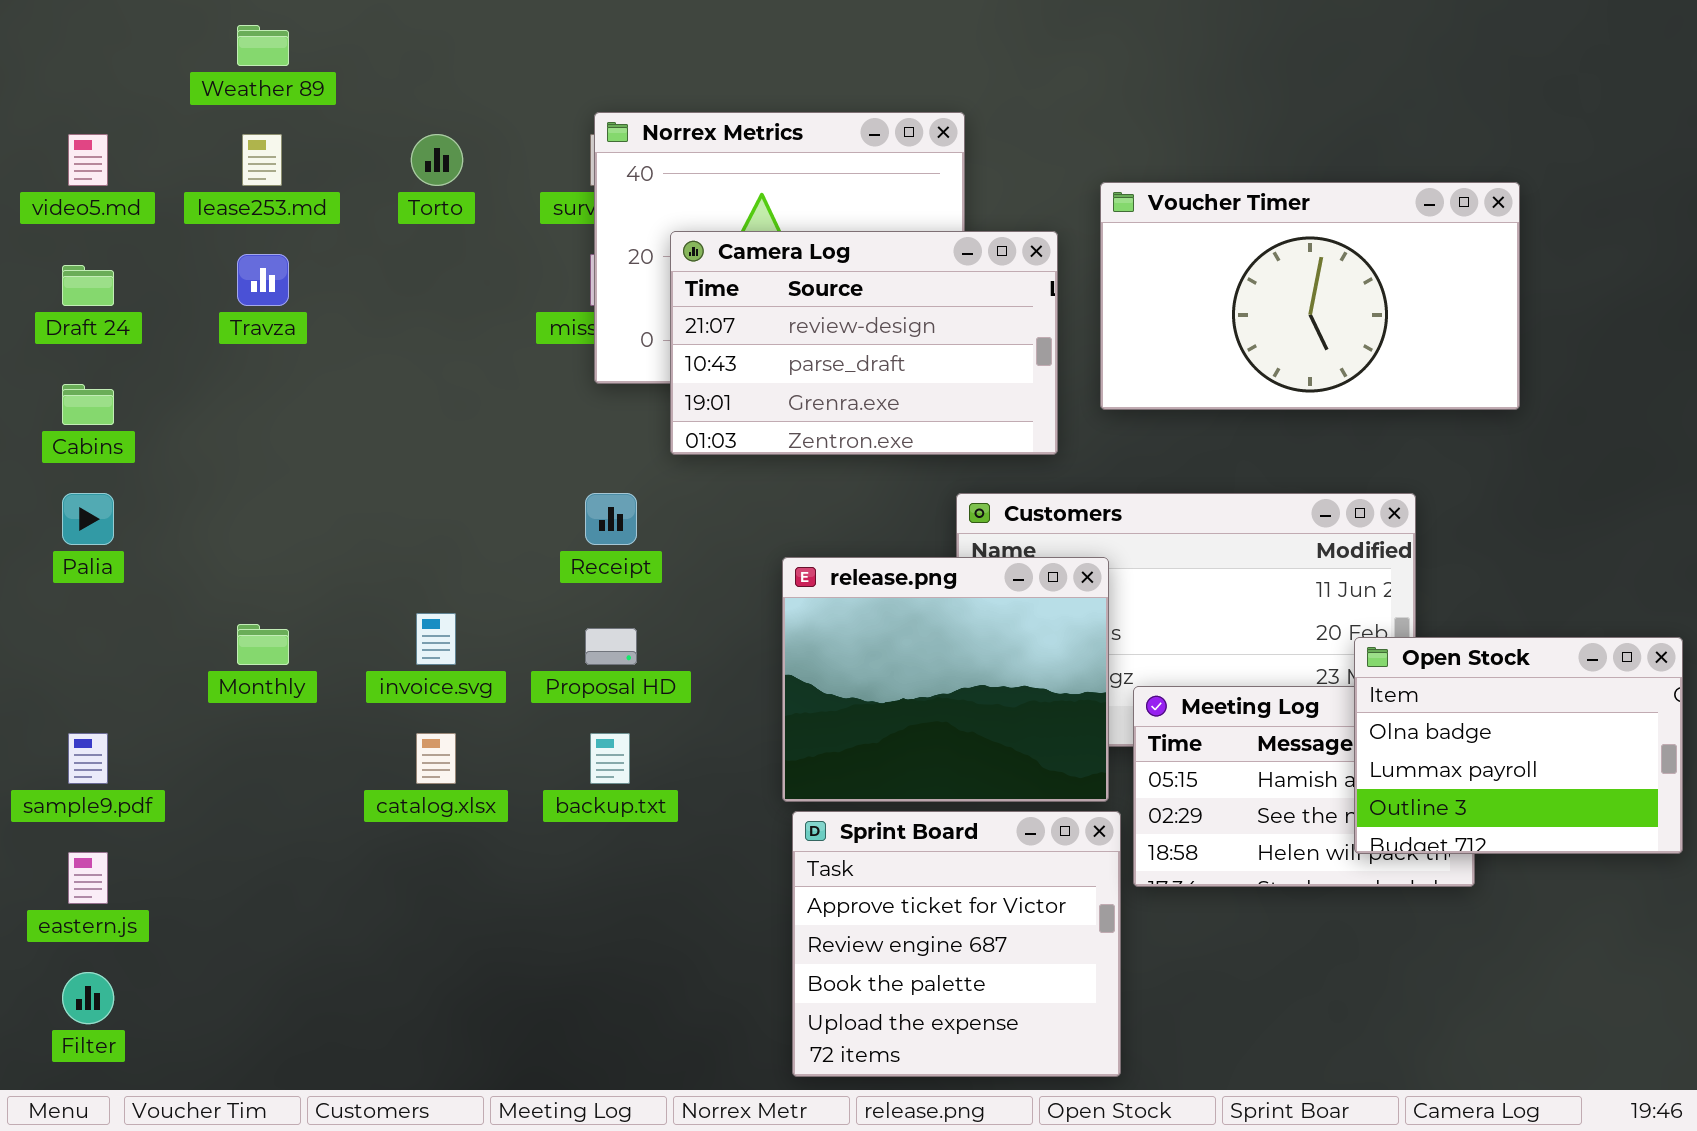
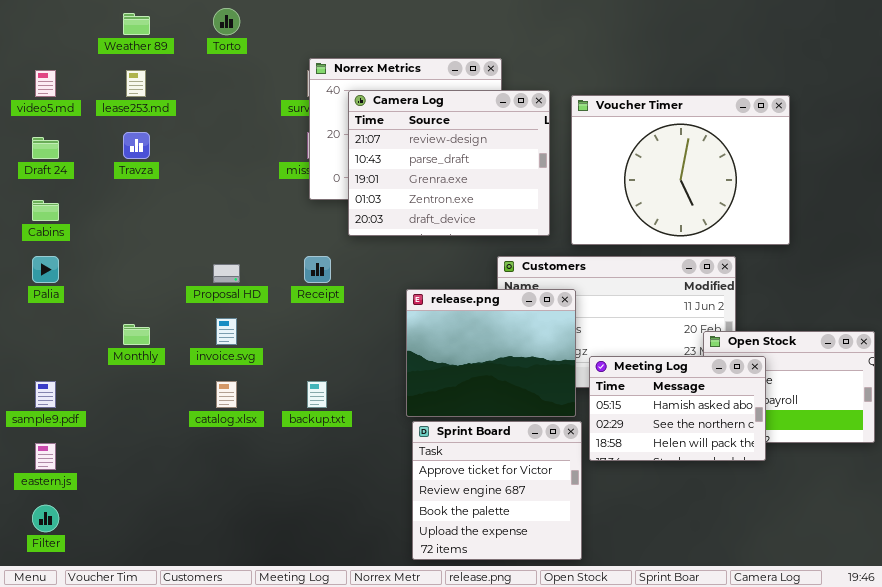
Torto: [411,134,463,186] -> [213,8,240,35], moved
Voucher Timer: [1100,182,1520,410] -> [571,95,790,245], resized
Camera Log: [670,231,1058,455] -> [348,90,550,236], resized
Proposal HD: [585,628,637,665] -> [213,264,240,283], moved
Meeting Log: [1133,686,1475,887] -> [589,356,766,461], raised

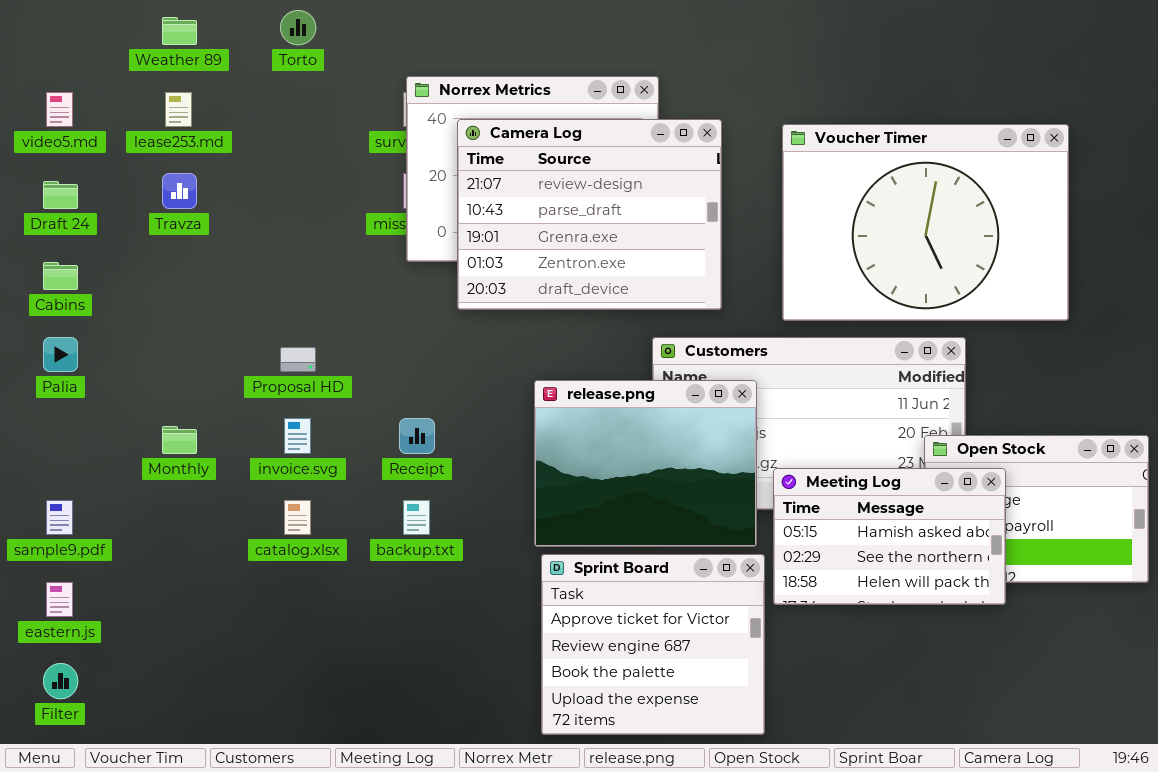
Voucher Timer: [571,95,790,245] -> [782,124,1069,321], moved
Receipt: [304,256,331,283] -> [399,418,435,454], moved

